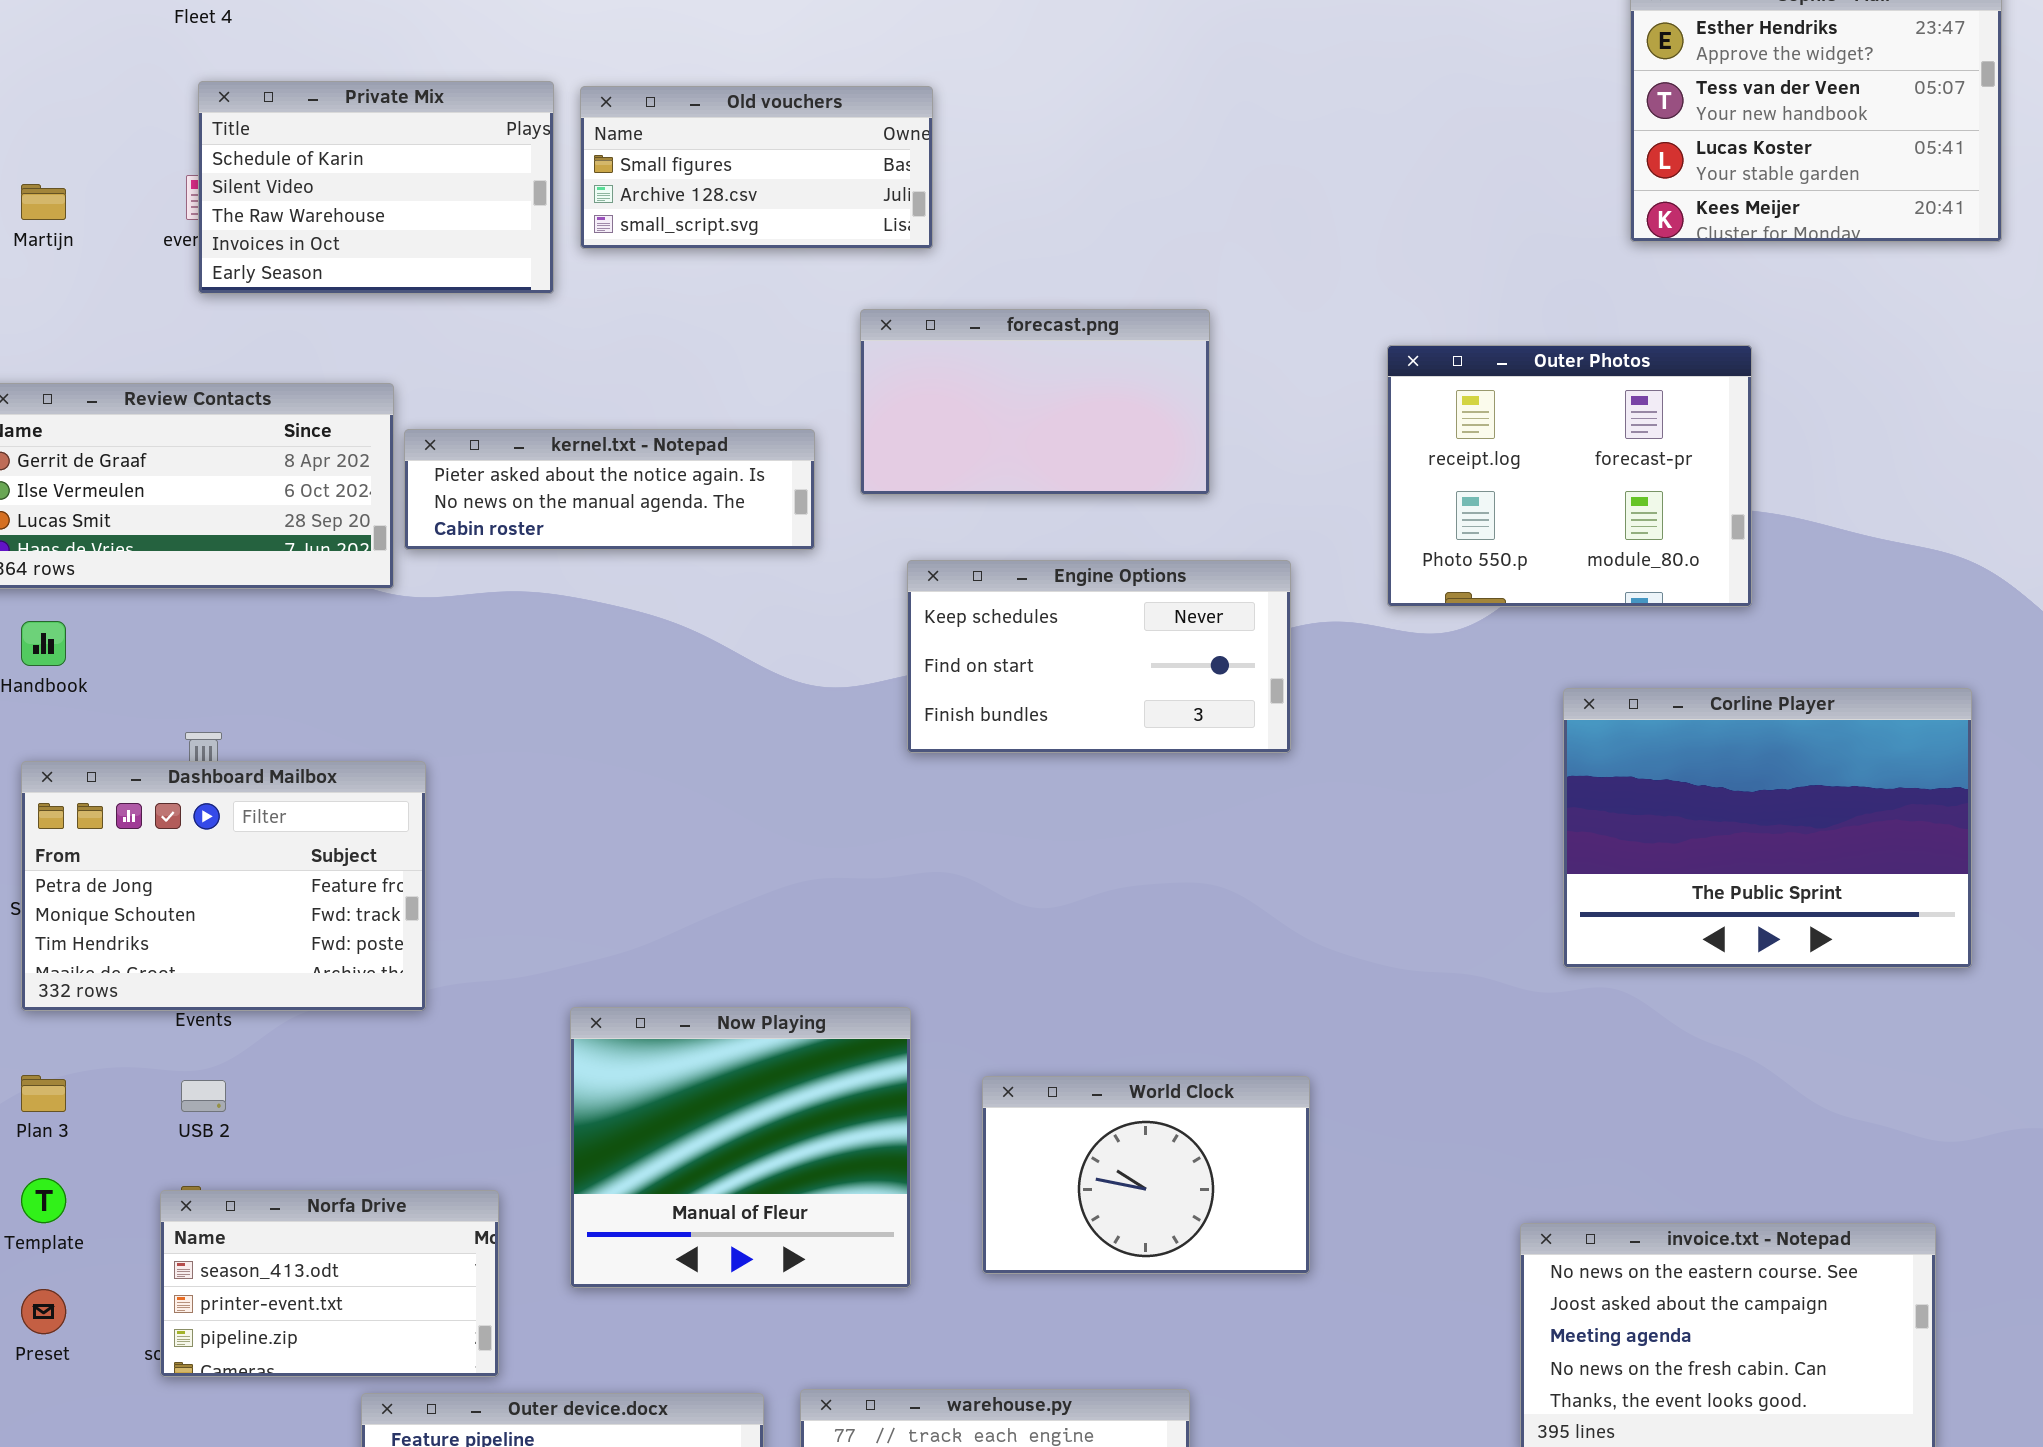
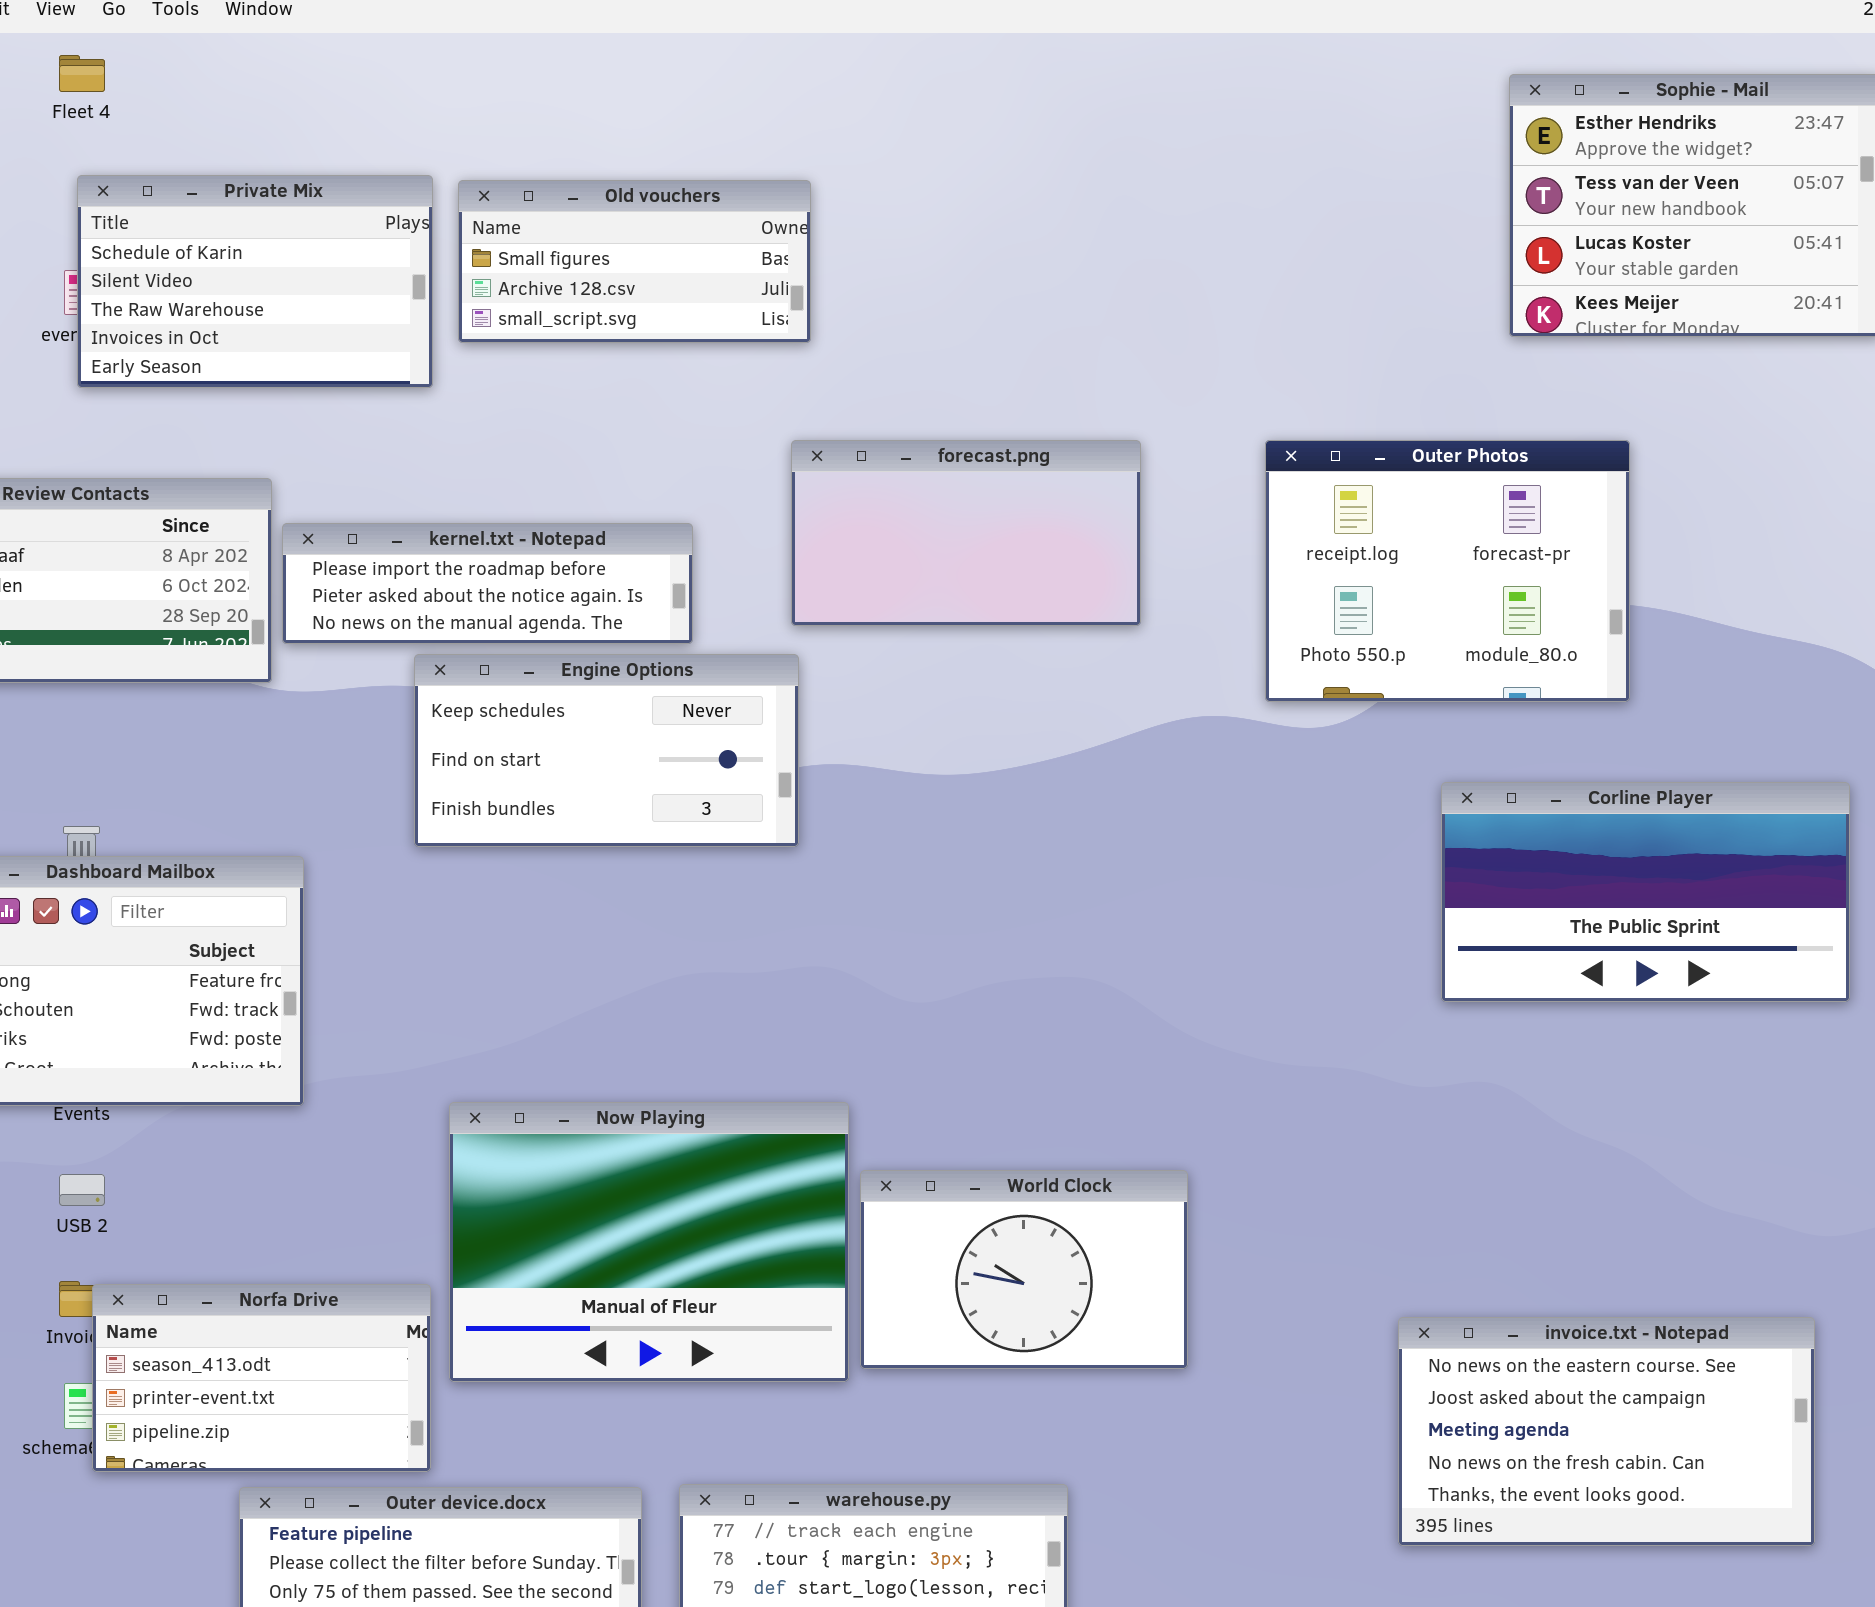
forecast.png: [860,309,1210,495] -> [791,440,1141,626], moved
kernel.txt - Notepad: [404,429,815,550] -> [282,523,693,644], scrolled up 1 row
Engine Options: [907,560,1291,753] -> [414,654,799,847], moved
Corline Player: [1563,688,1972,968] -> [1441,782,1850,1002], resized
Now Playing: [570,1007,911,1288] -> [449,1102,849,1382], resized
Norfa Drive: [160,1190,499,1377] -> [92,1284,431,1472], moved

